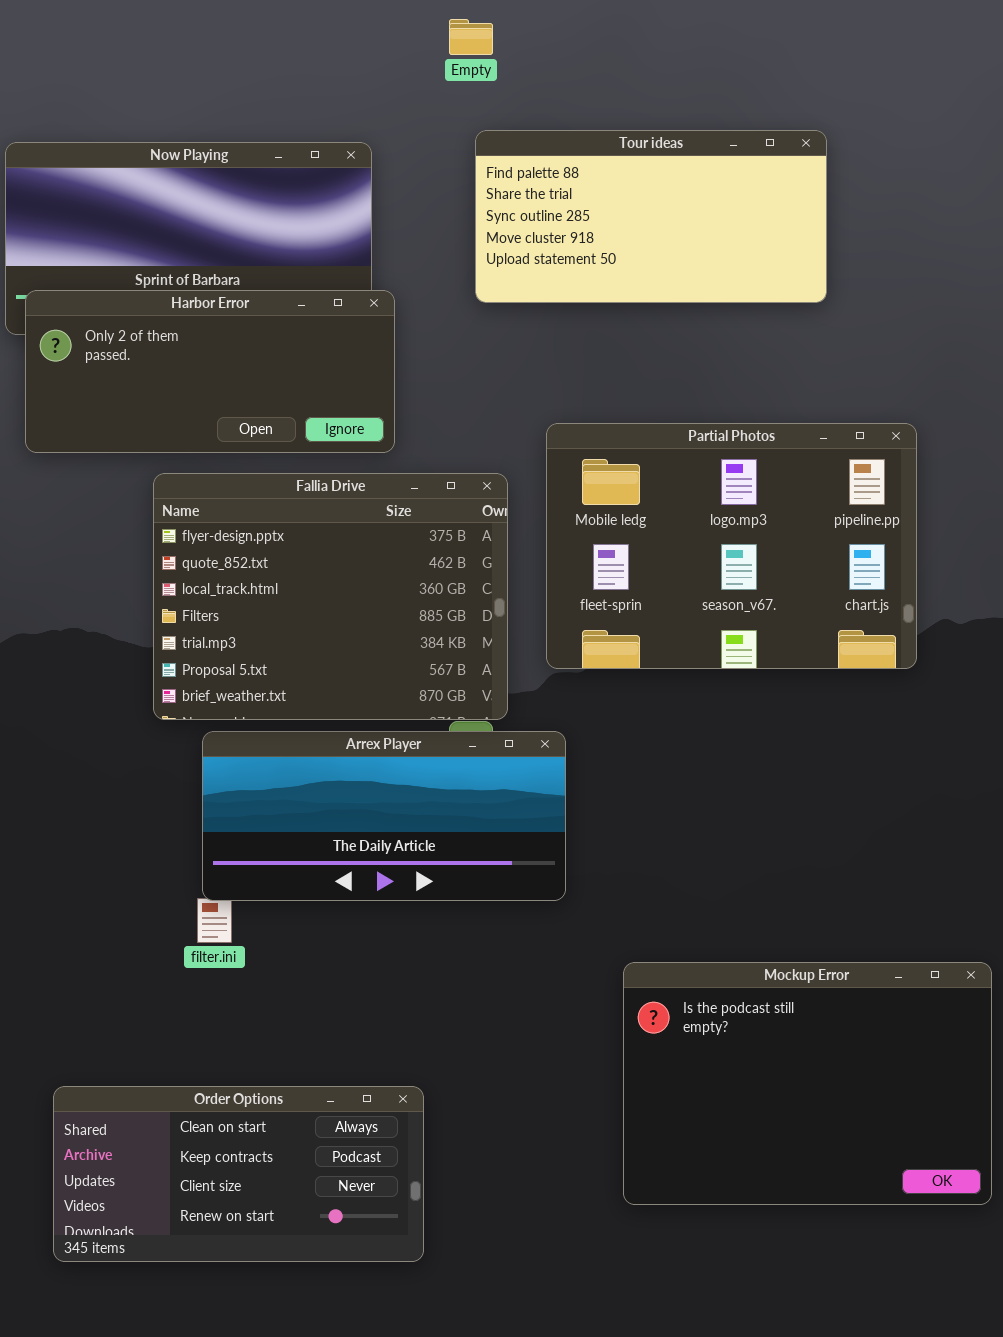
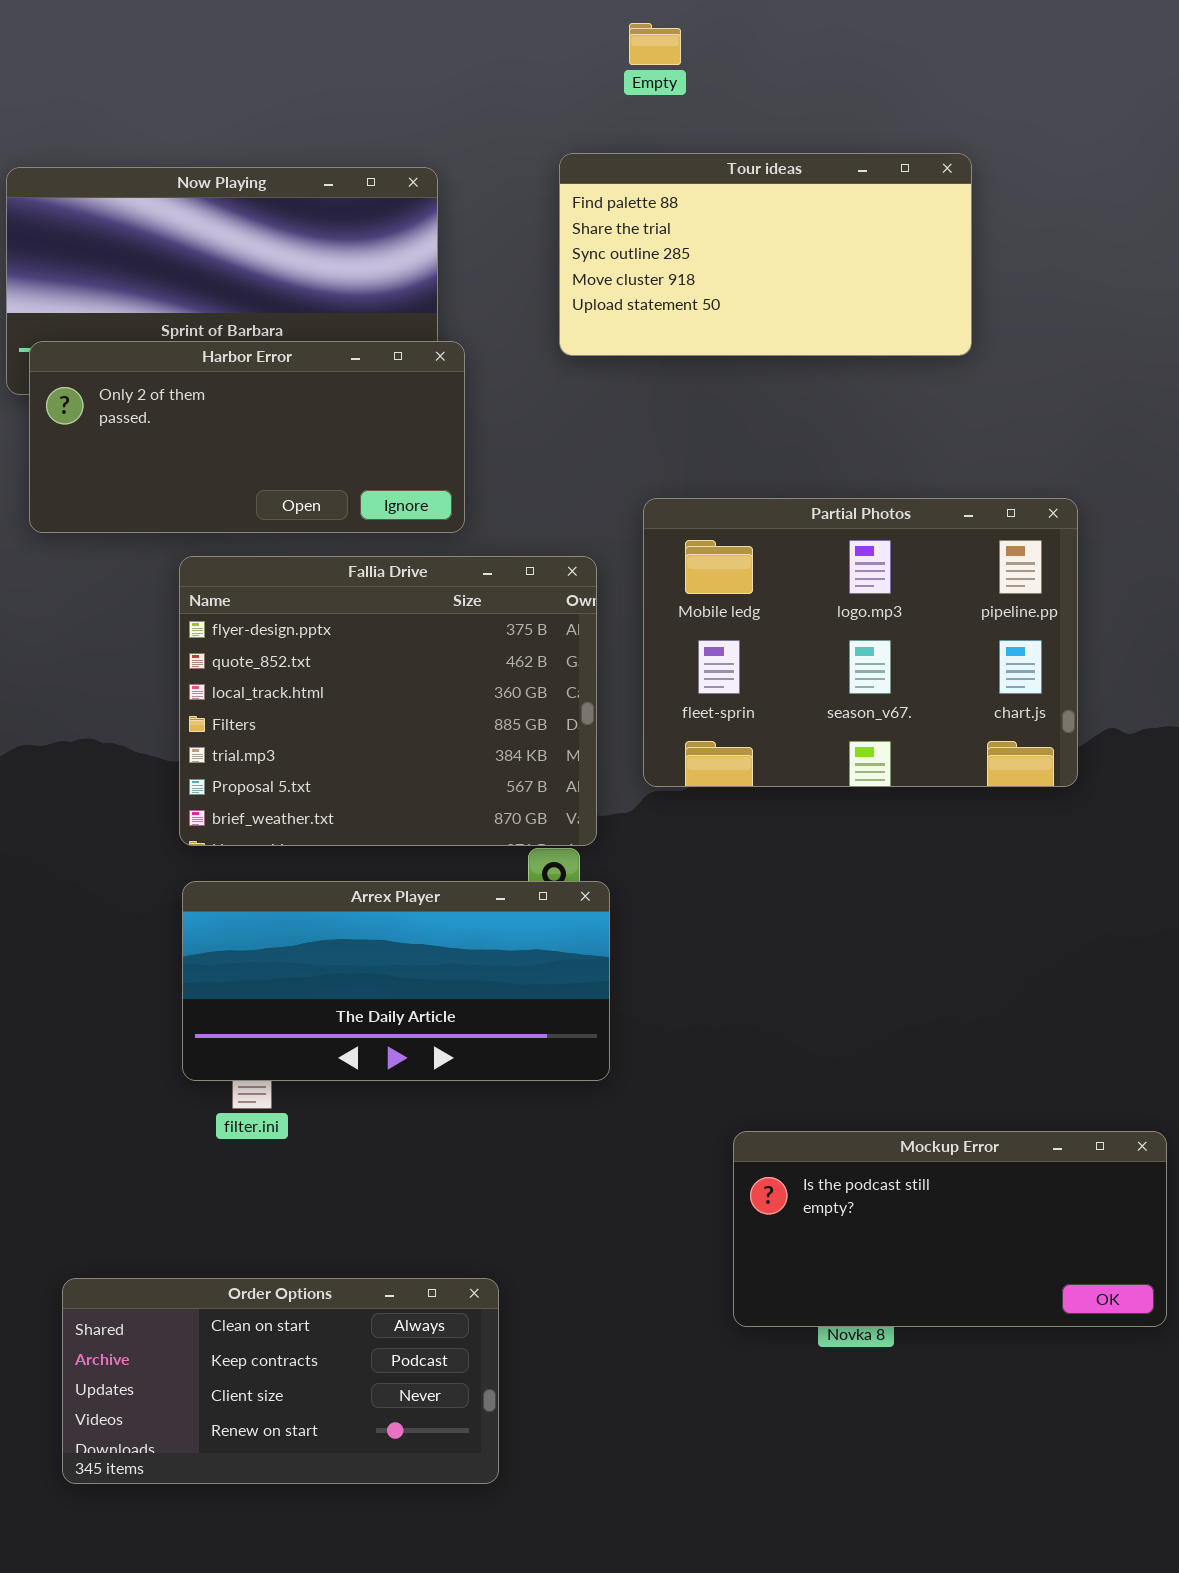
Empty: [449,19,493,55] -> [629,23,681,65], moved
Arrex Player: [202,731,566,901] -> [182,881,610,1081], moved
Mockup Error: [623,962,992,1205] -> [733,1131,1167,1327], resized

